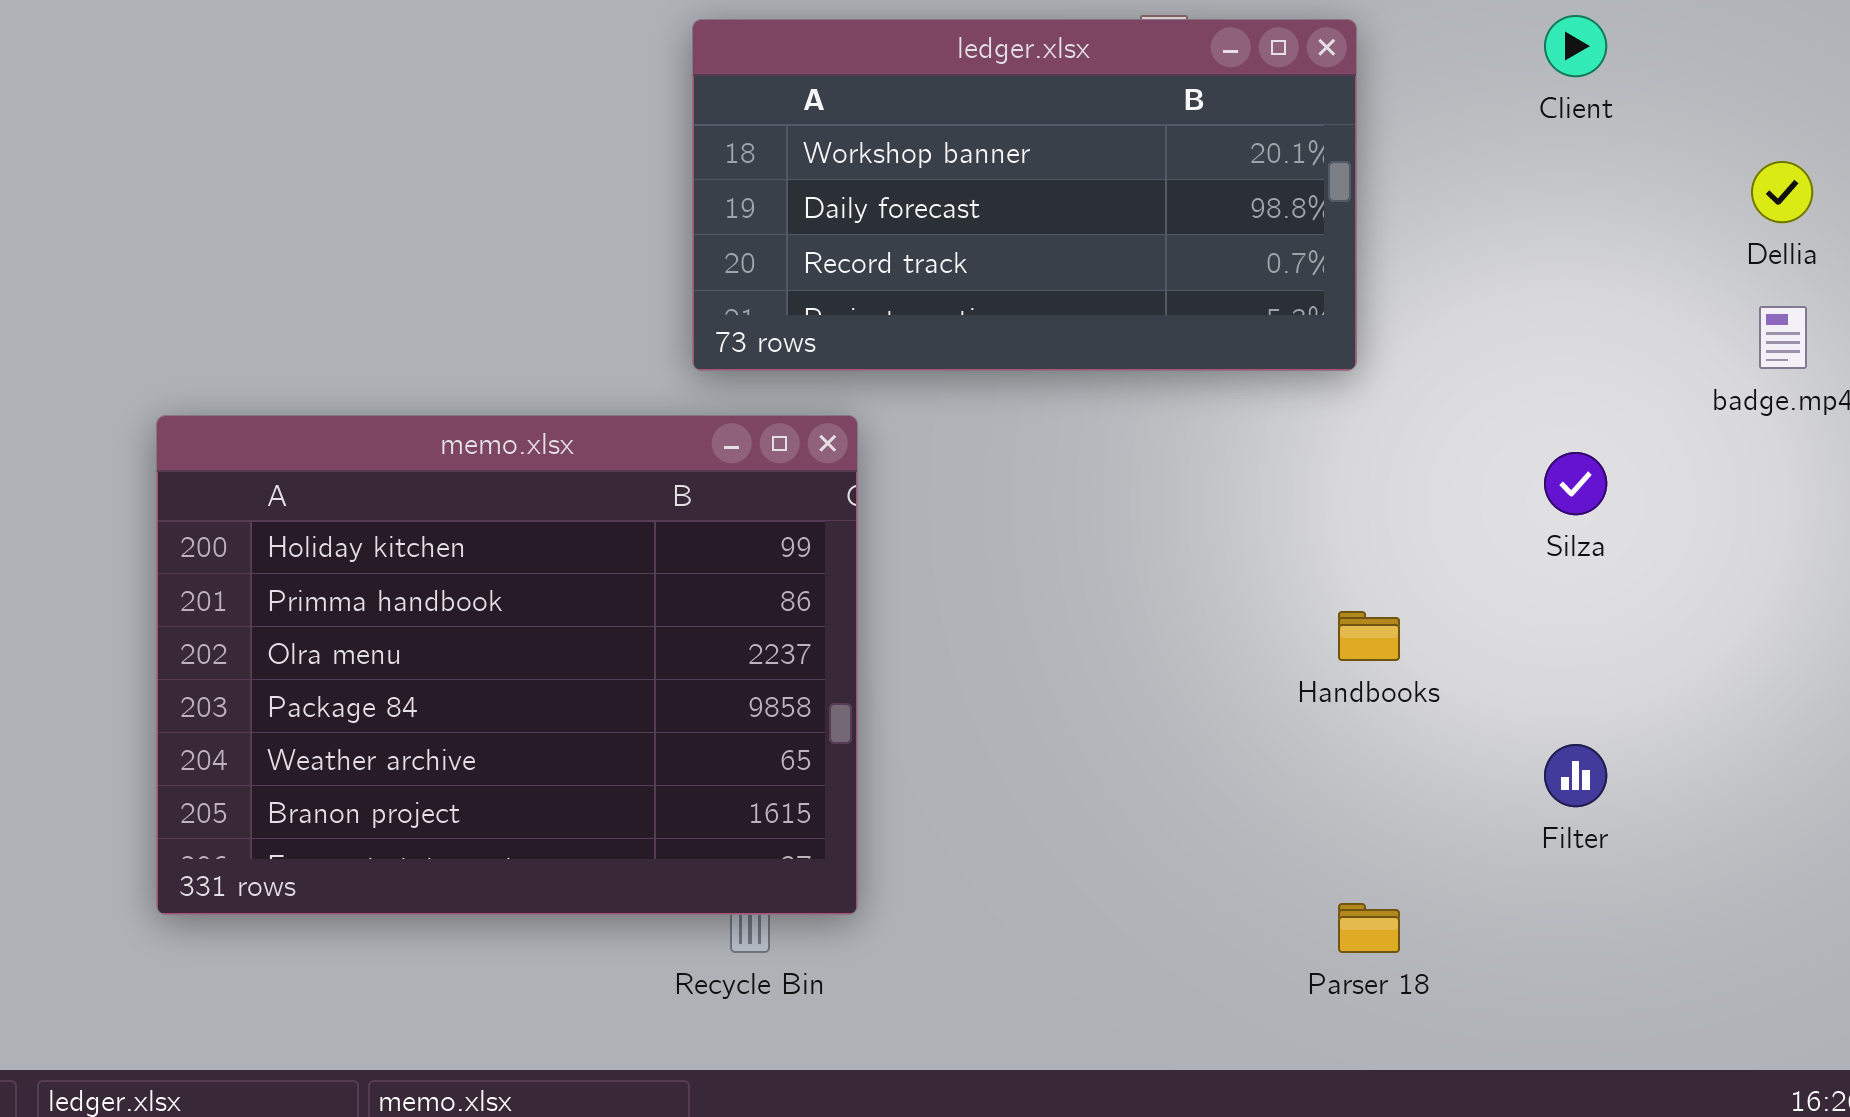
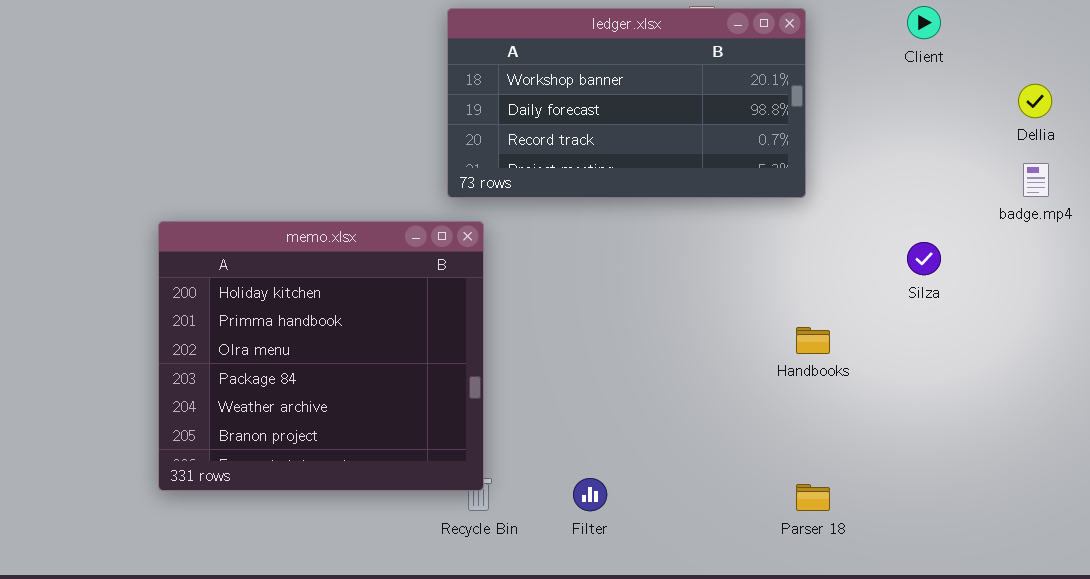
memo.xlsx: [156,415,858,915] -> [158,221,484,491], resized
Filter: [1544,744,1607,807] -> [573,478,607,511], moved

